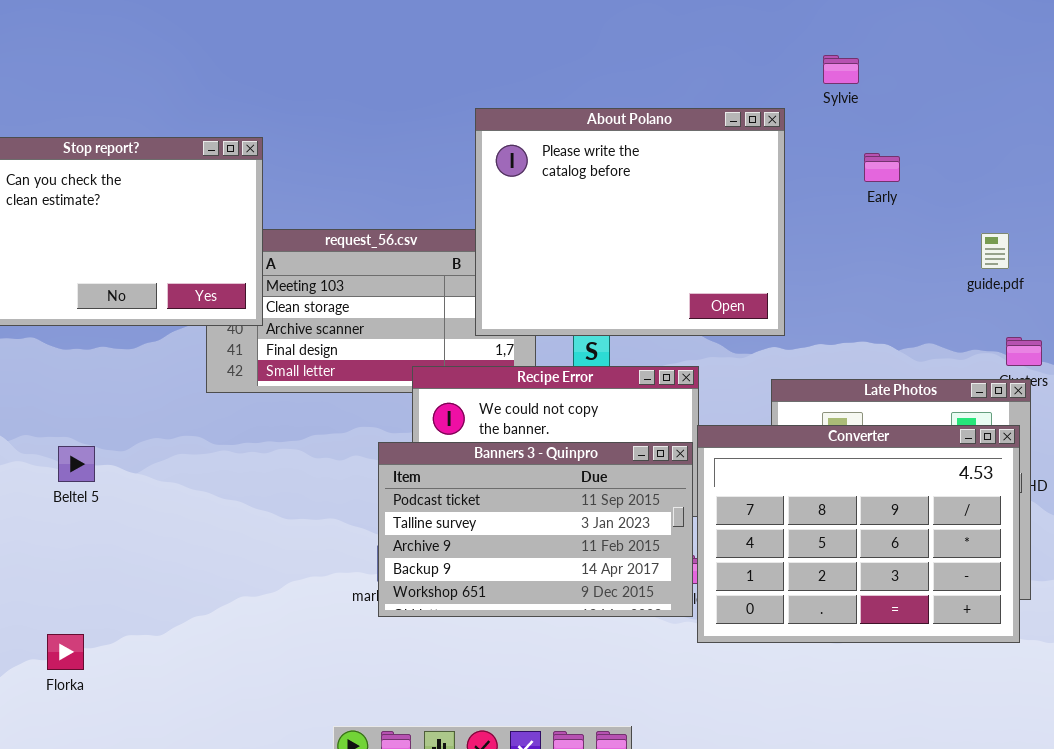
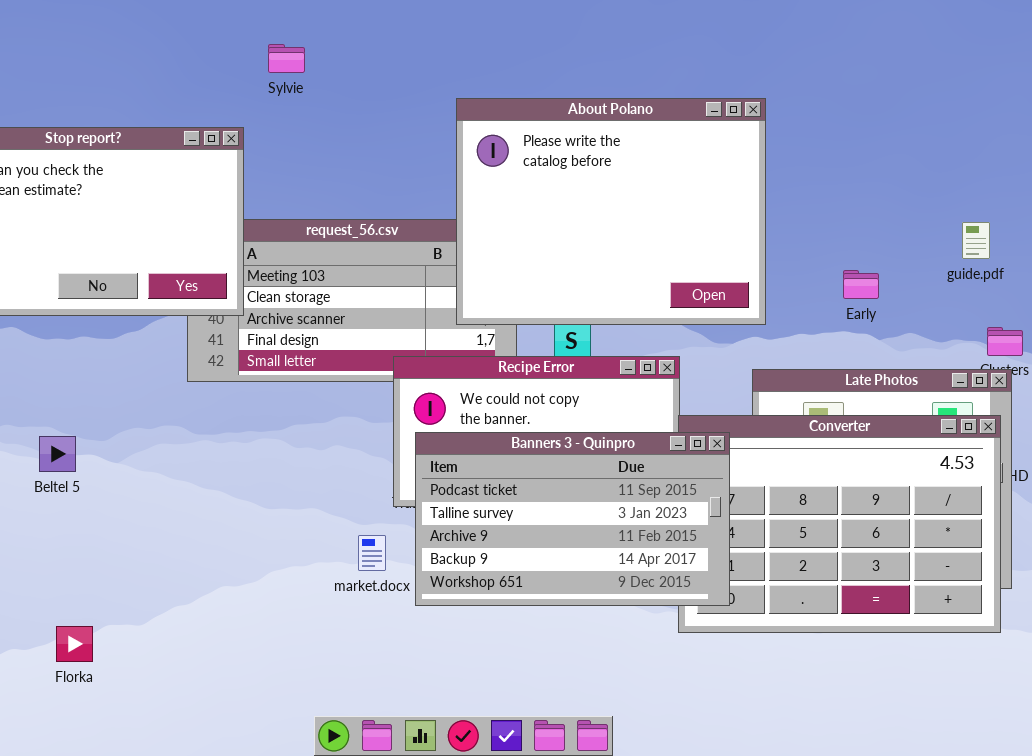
Sylvie: [823,55,859,84] -> [268,44,305,73], moved
Early: [864,153,900,182] -> [843,270,879,299], moved
Banners 3 - Quinpro: [378,442,693,617] -> [415,432,730,606], moved
Florka: [47,634,84,670] -> [56,626,93,662], moved

